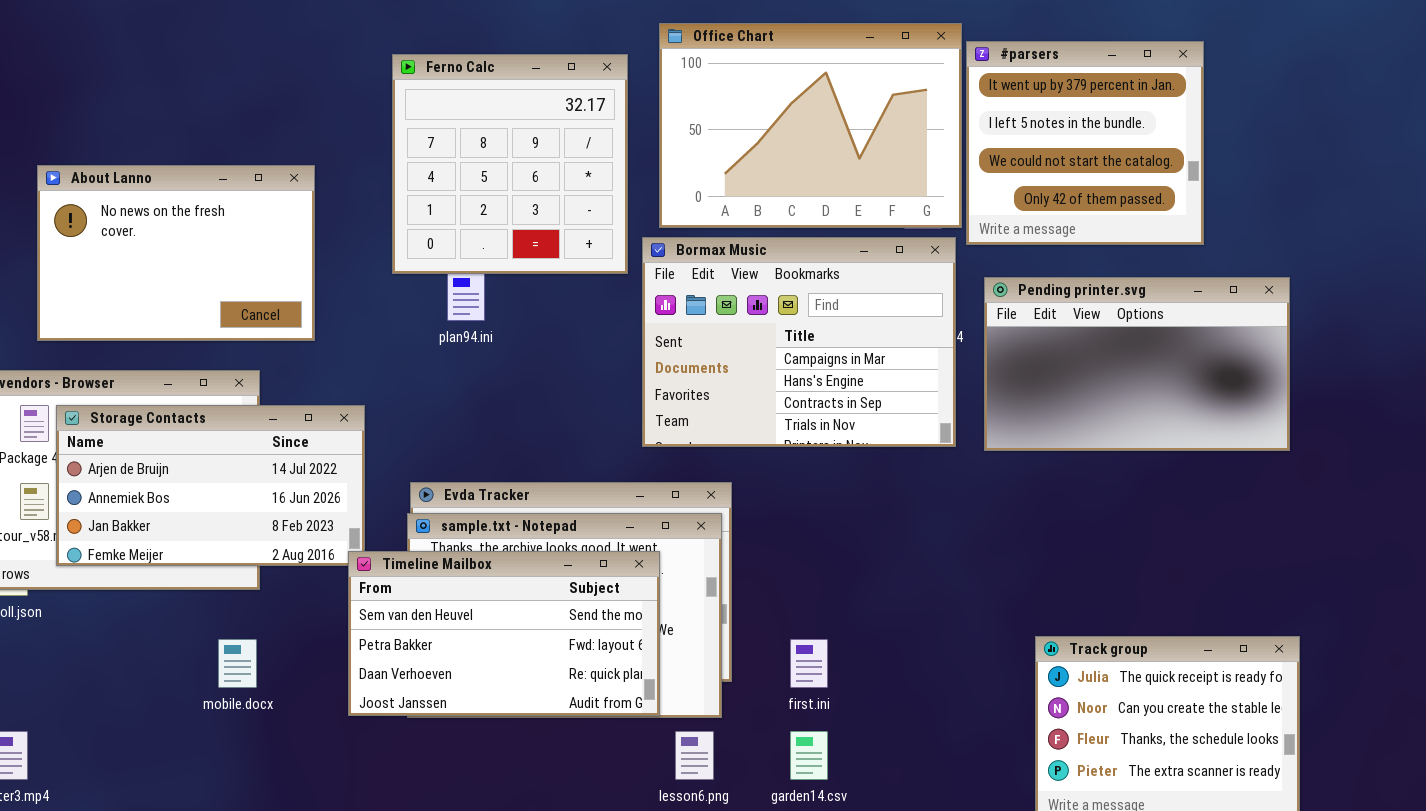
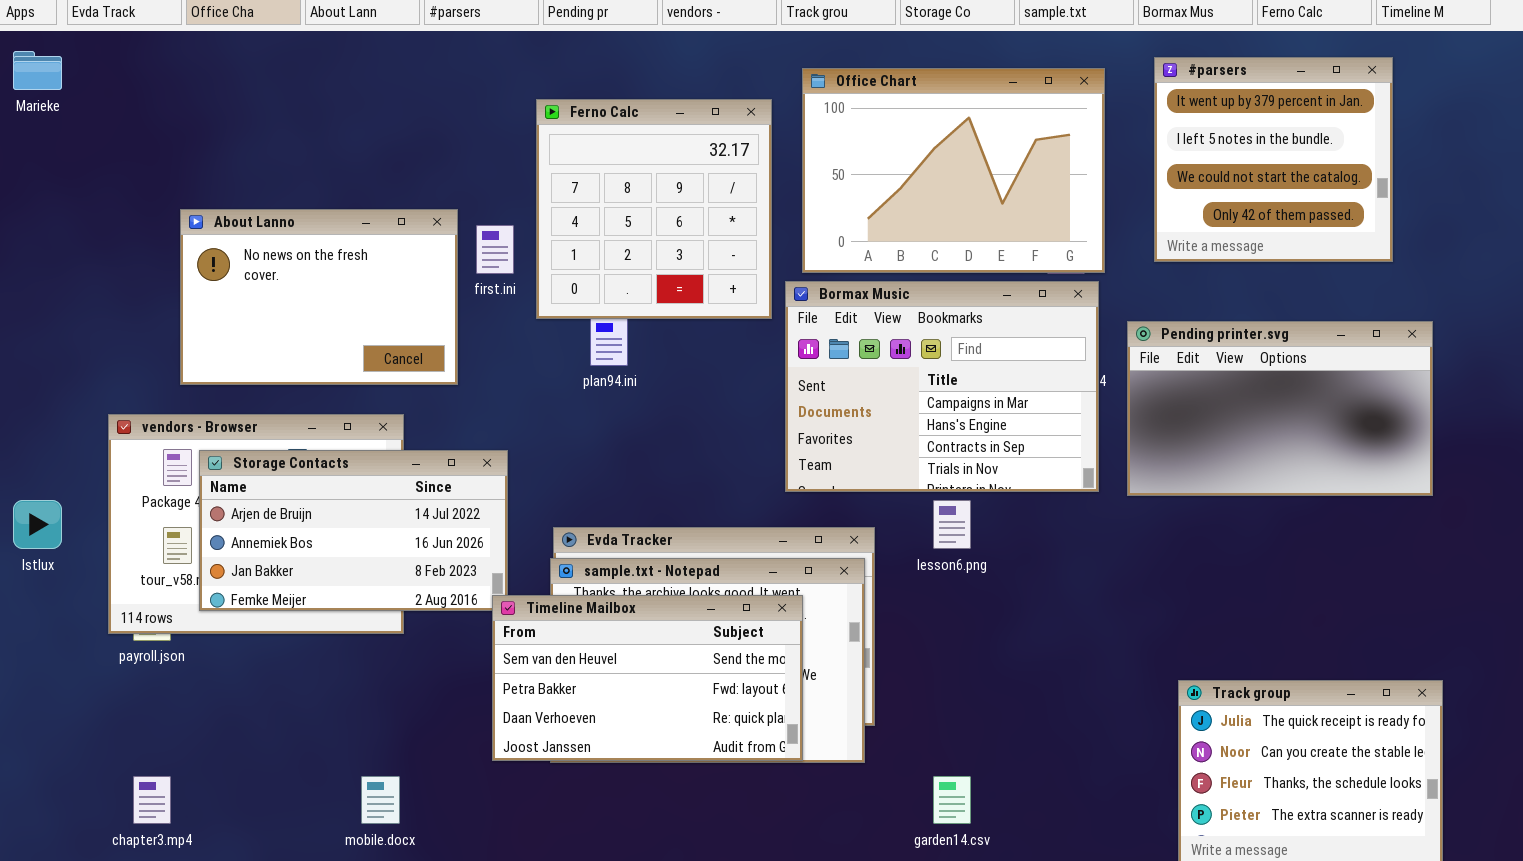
#parsers: [966,41,1204,245] -> [1154,57,1393,262], moved
mobile.docx: [218,639,257,688] -> [361,776,400,824], moved
first.ini: [790,639,828,688] -> [476,225,514,274], moved
lesson6.png: [675,731,714,780] -> [933,500,971,549], moved

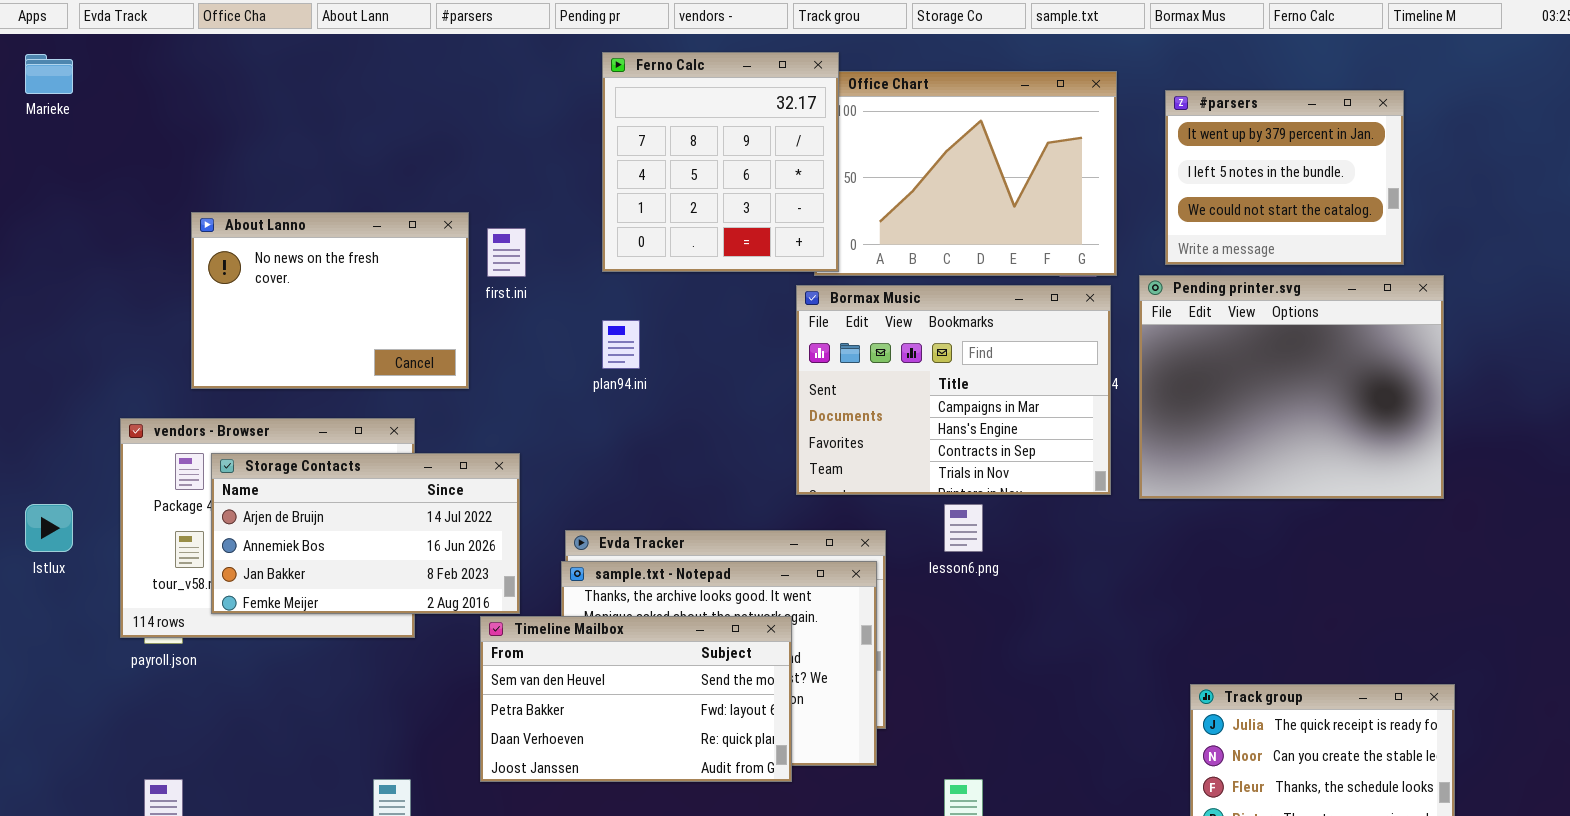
#parsers: [1154,57,1393,262] -> [1165,90,1404,265], resized
Ferno Calc: [536,99,772,319] -> [602,52,839,272], moved
Pending printer.svg: [1127,321,1433,496] -> [1139,275,1444,499], resized
Timeline Mailbox: [492,595,803,761] -> [480,616,792,782], moved

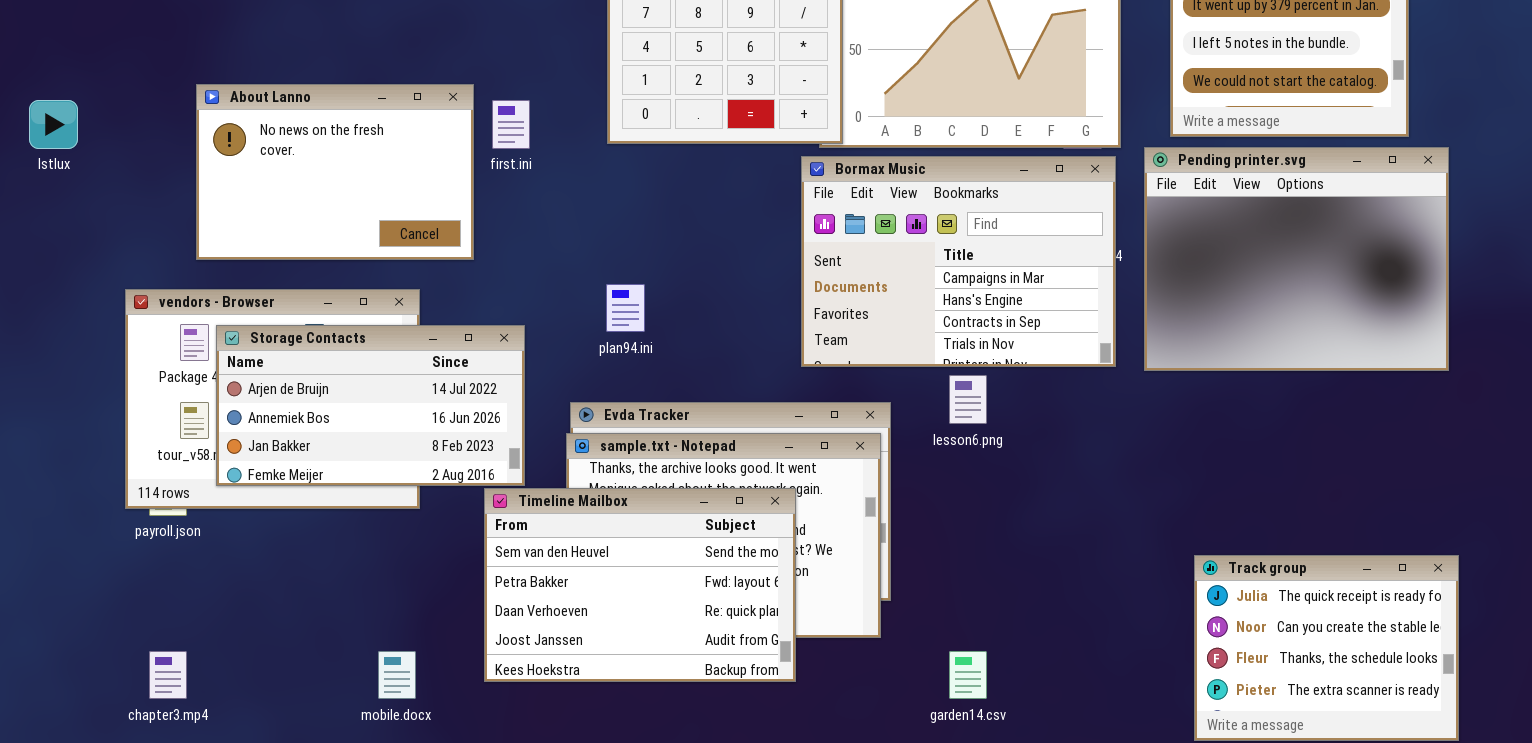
plan94.ini: [602,320,640,369] -> [606,284,645,332], moved
Istlux: [25,504,73,552] -> [29,100,78,149], moved
Timeline Mailbox: [480,616,792,782] -> [484,488,796,682], resized

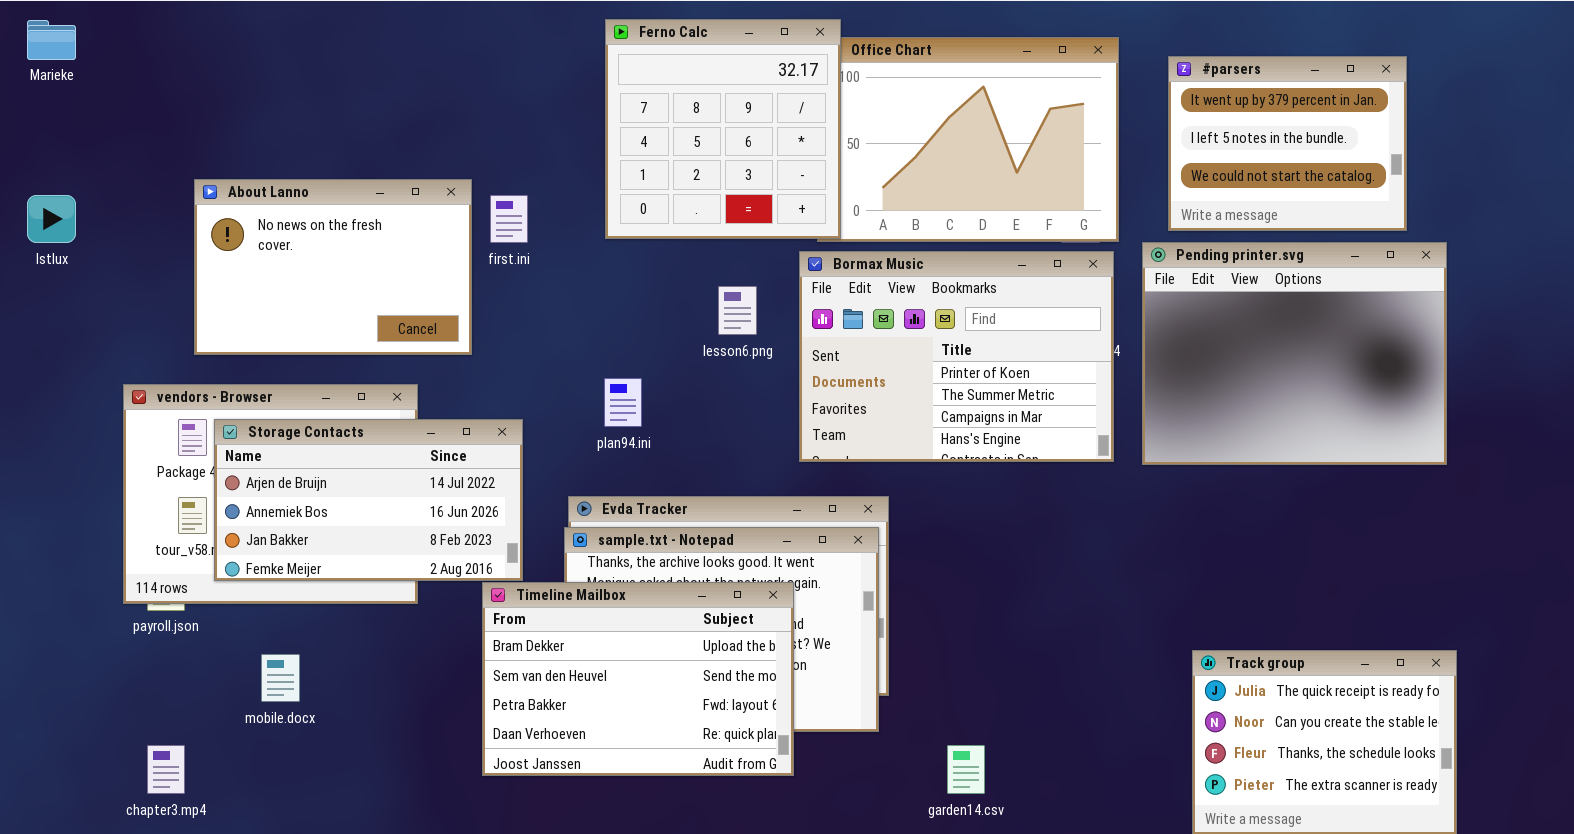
Bormax Music: [801,156,1116,367] -> [799,251,1114,462], scrolled up 2 rows
lesson6.png: [949,375,987,424] -> [718,286,757,335], moved
Timeline Mailbox: [484,488,796,682] -> [482,582,794,776], scrolled up 1 row
mobile.docx: [378,651,416,699] -> [261,654,300,702], moved

